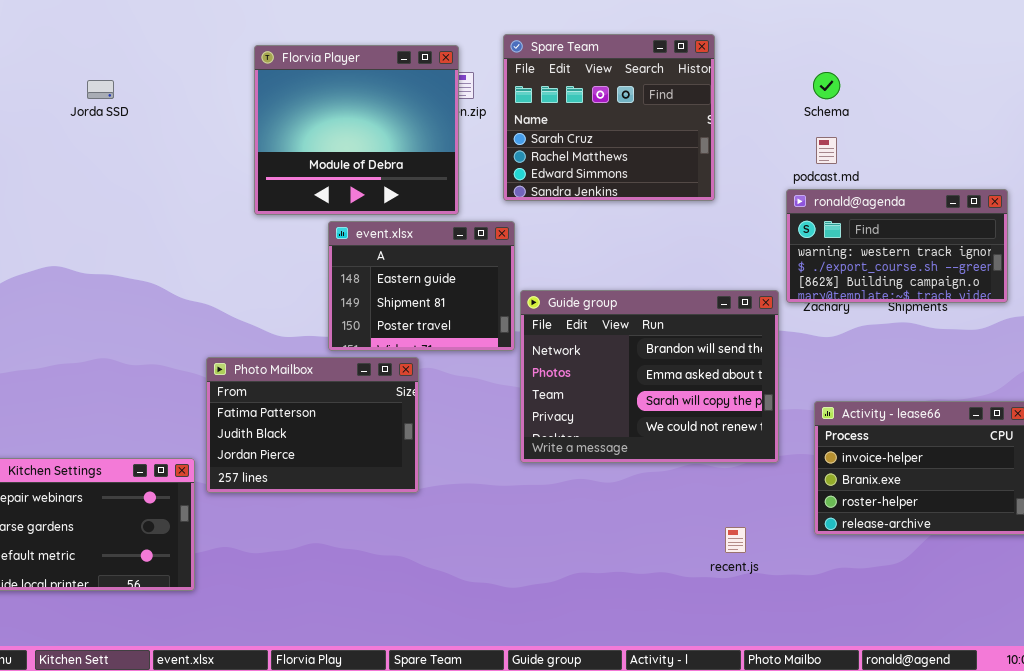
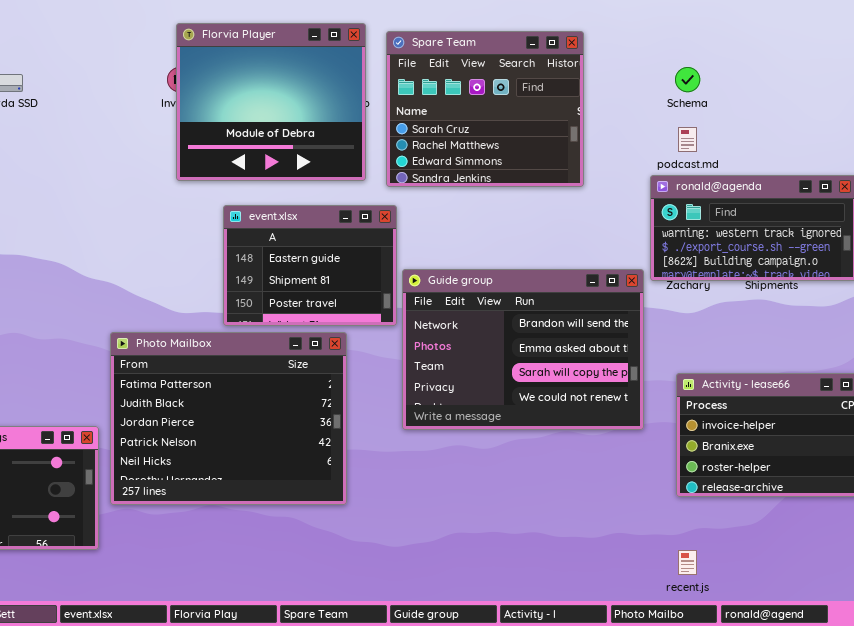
Florvia Player: [254,45,459,215] -> [176,23,366,181], moved
Photo Mailbox: [206,357,419,493] -> [110,332,347,505], resized
recent.js: [725,527,746,553] -> [678,550,697,575], moved

